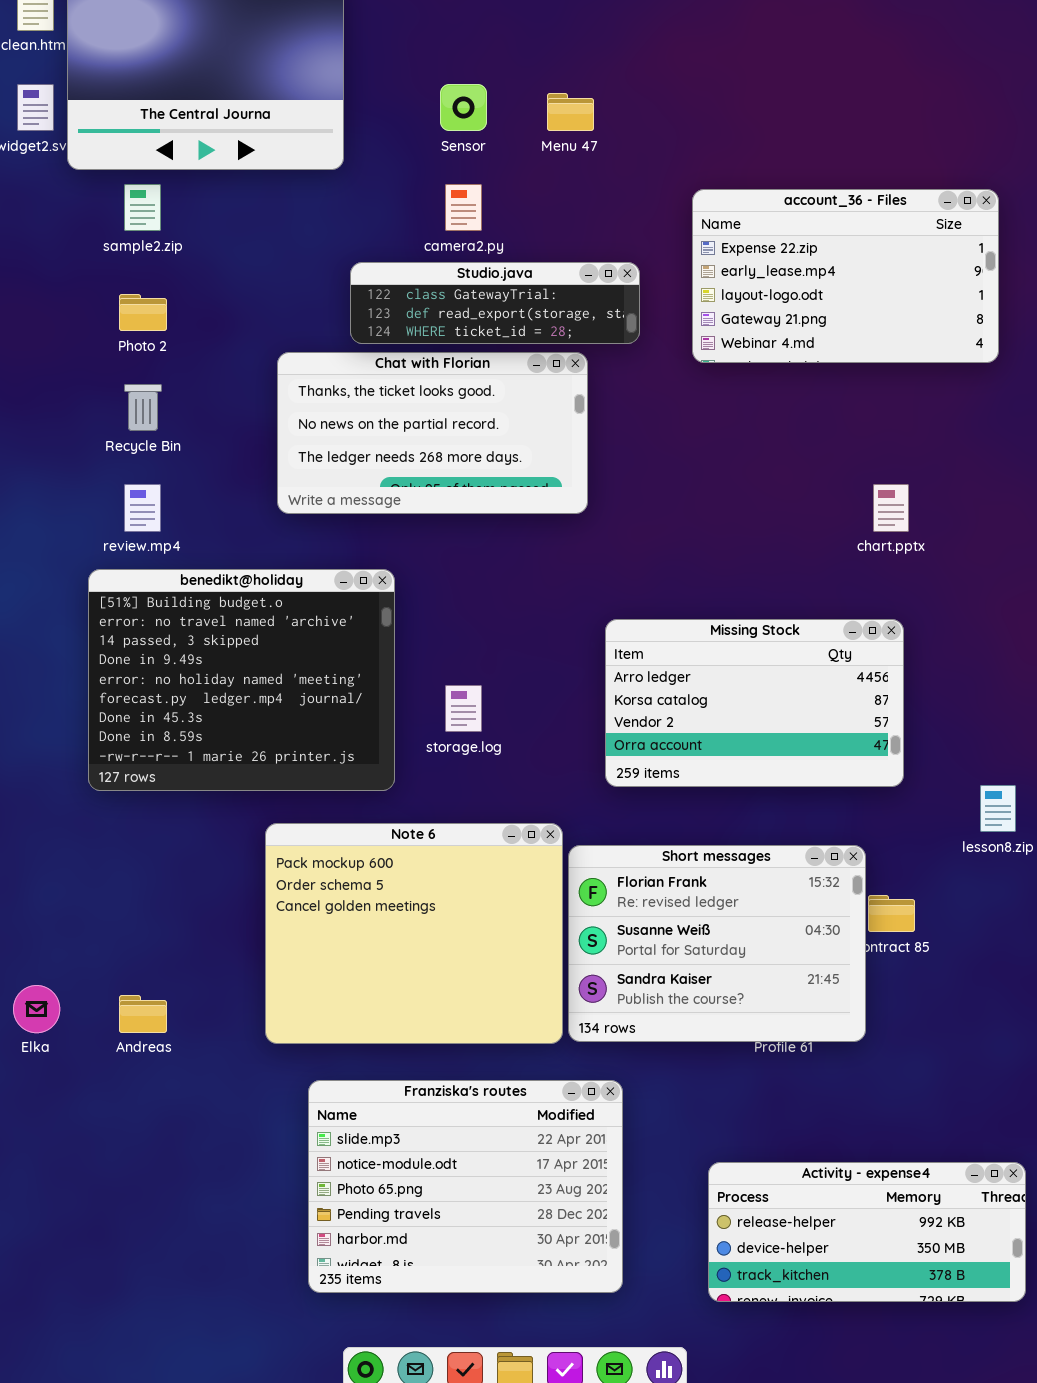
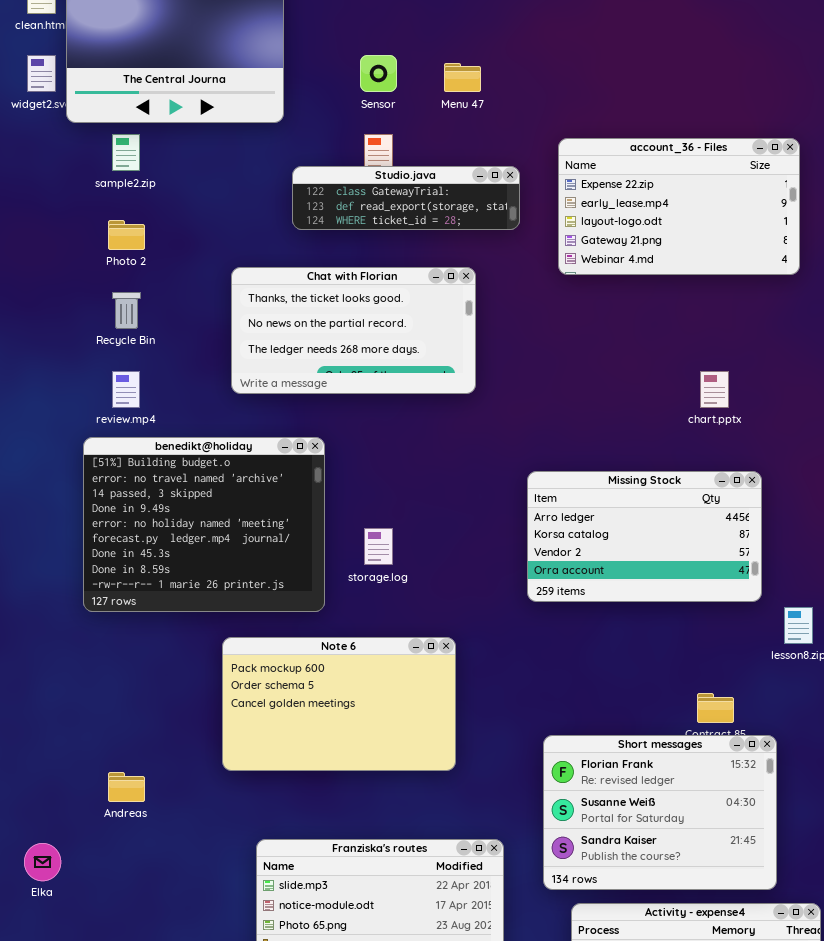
Studio.java: [350,262,640,344] -> [292,166,520,230], moved
Missing Stock: [605,619,904,787] -> [527,471,762,602], moved
Note 6: [265,823,563,1044] -> [222,637,456,771], resized
Short messages: [568,845,866,1042] -> [543,735,777,890], moved
Elka: [13,985,60,1033] -> [24,843,61,881], moved

